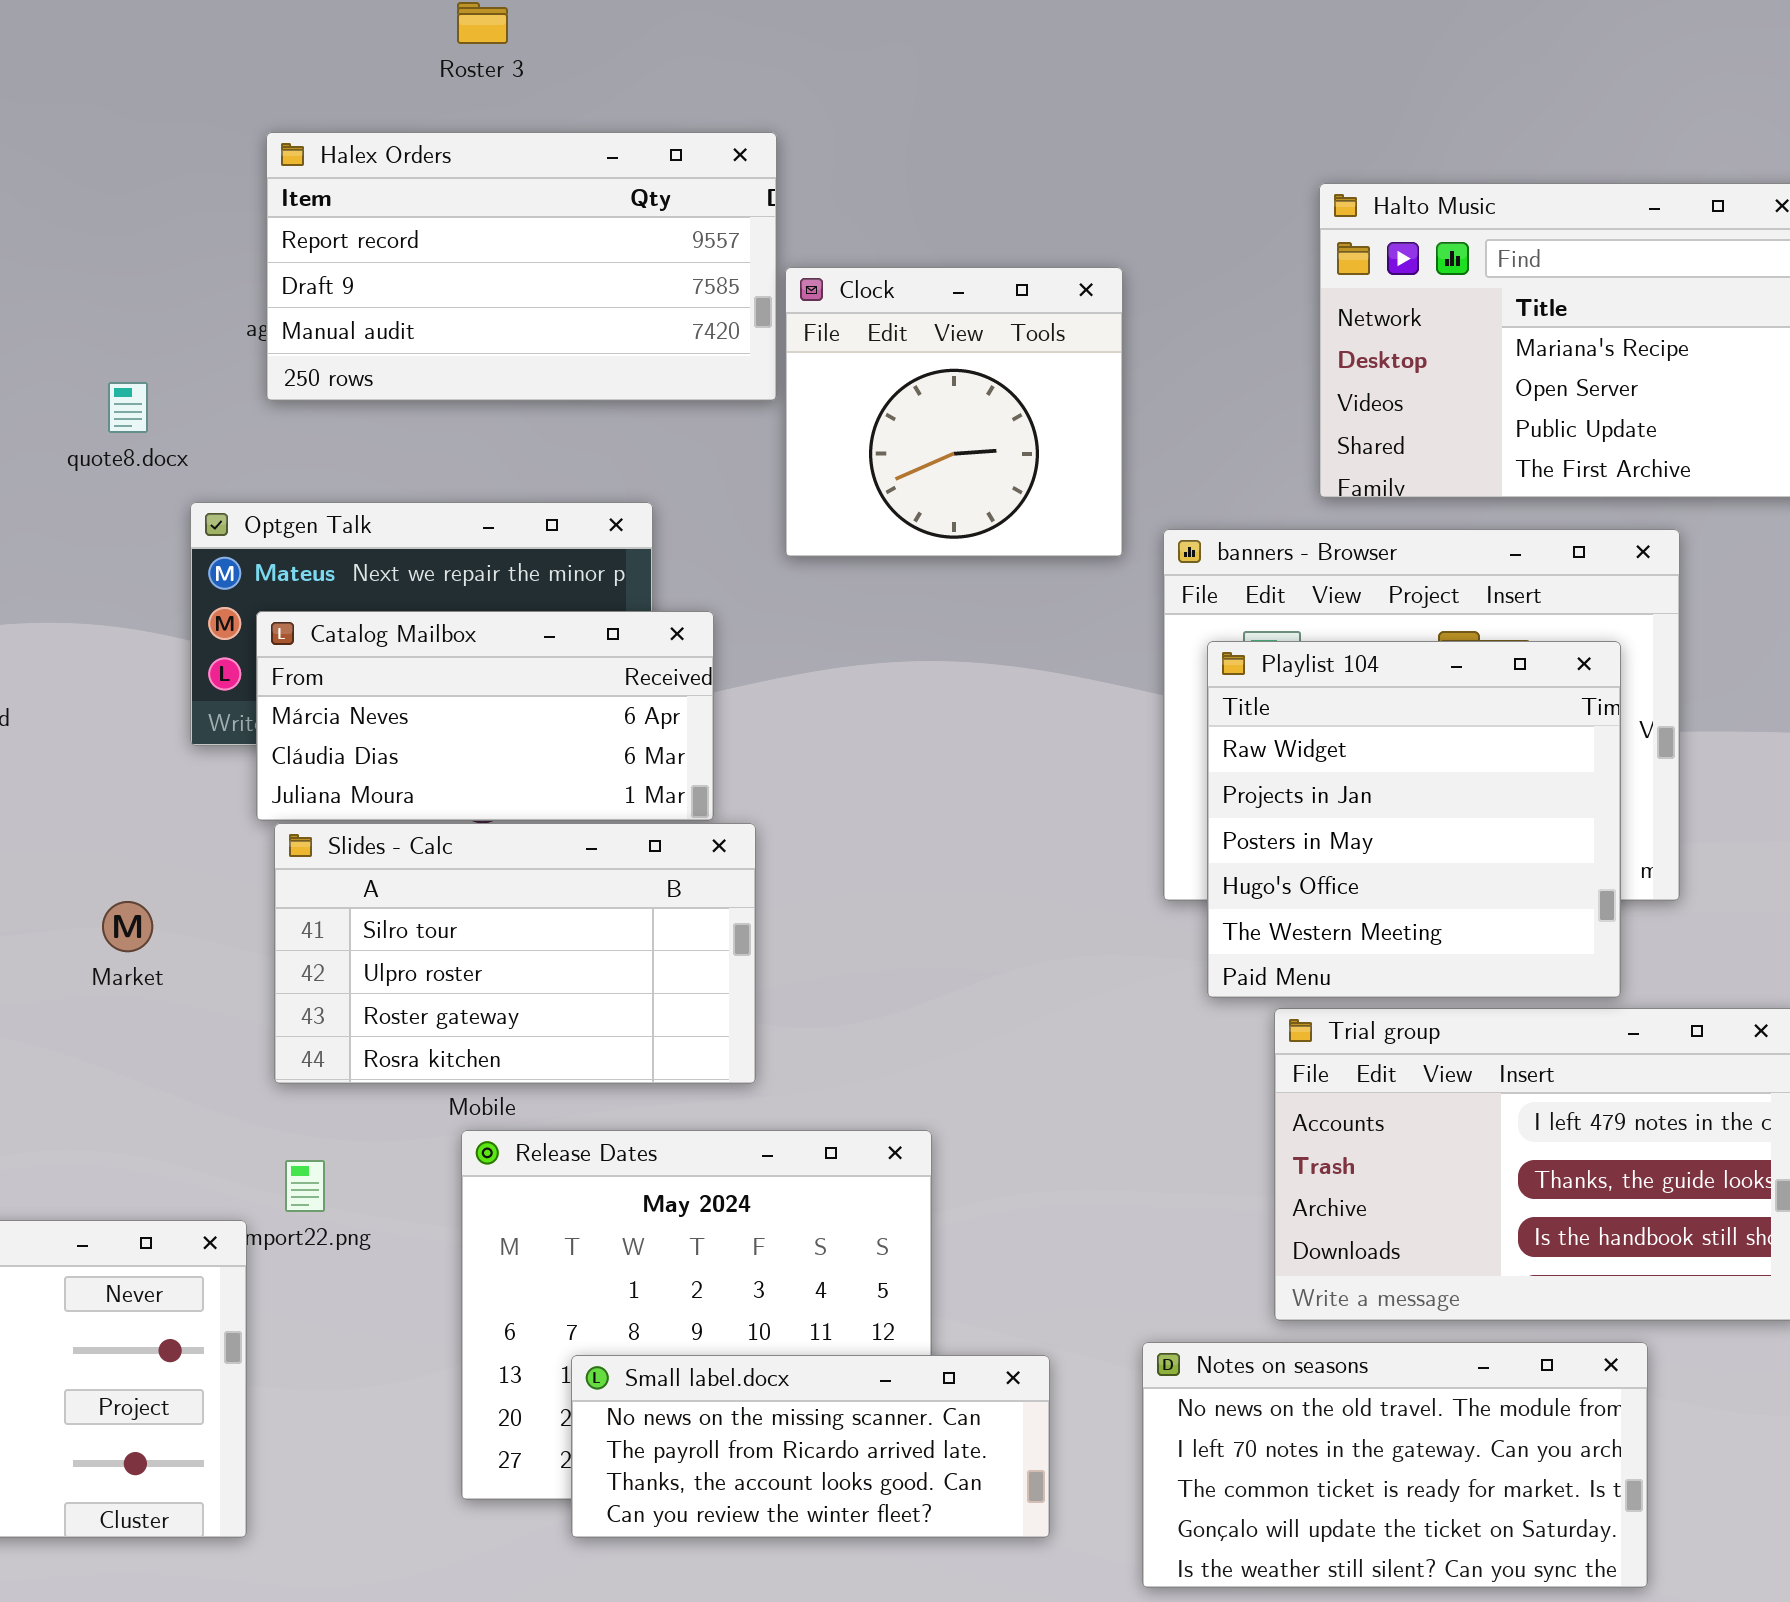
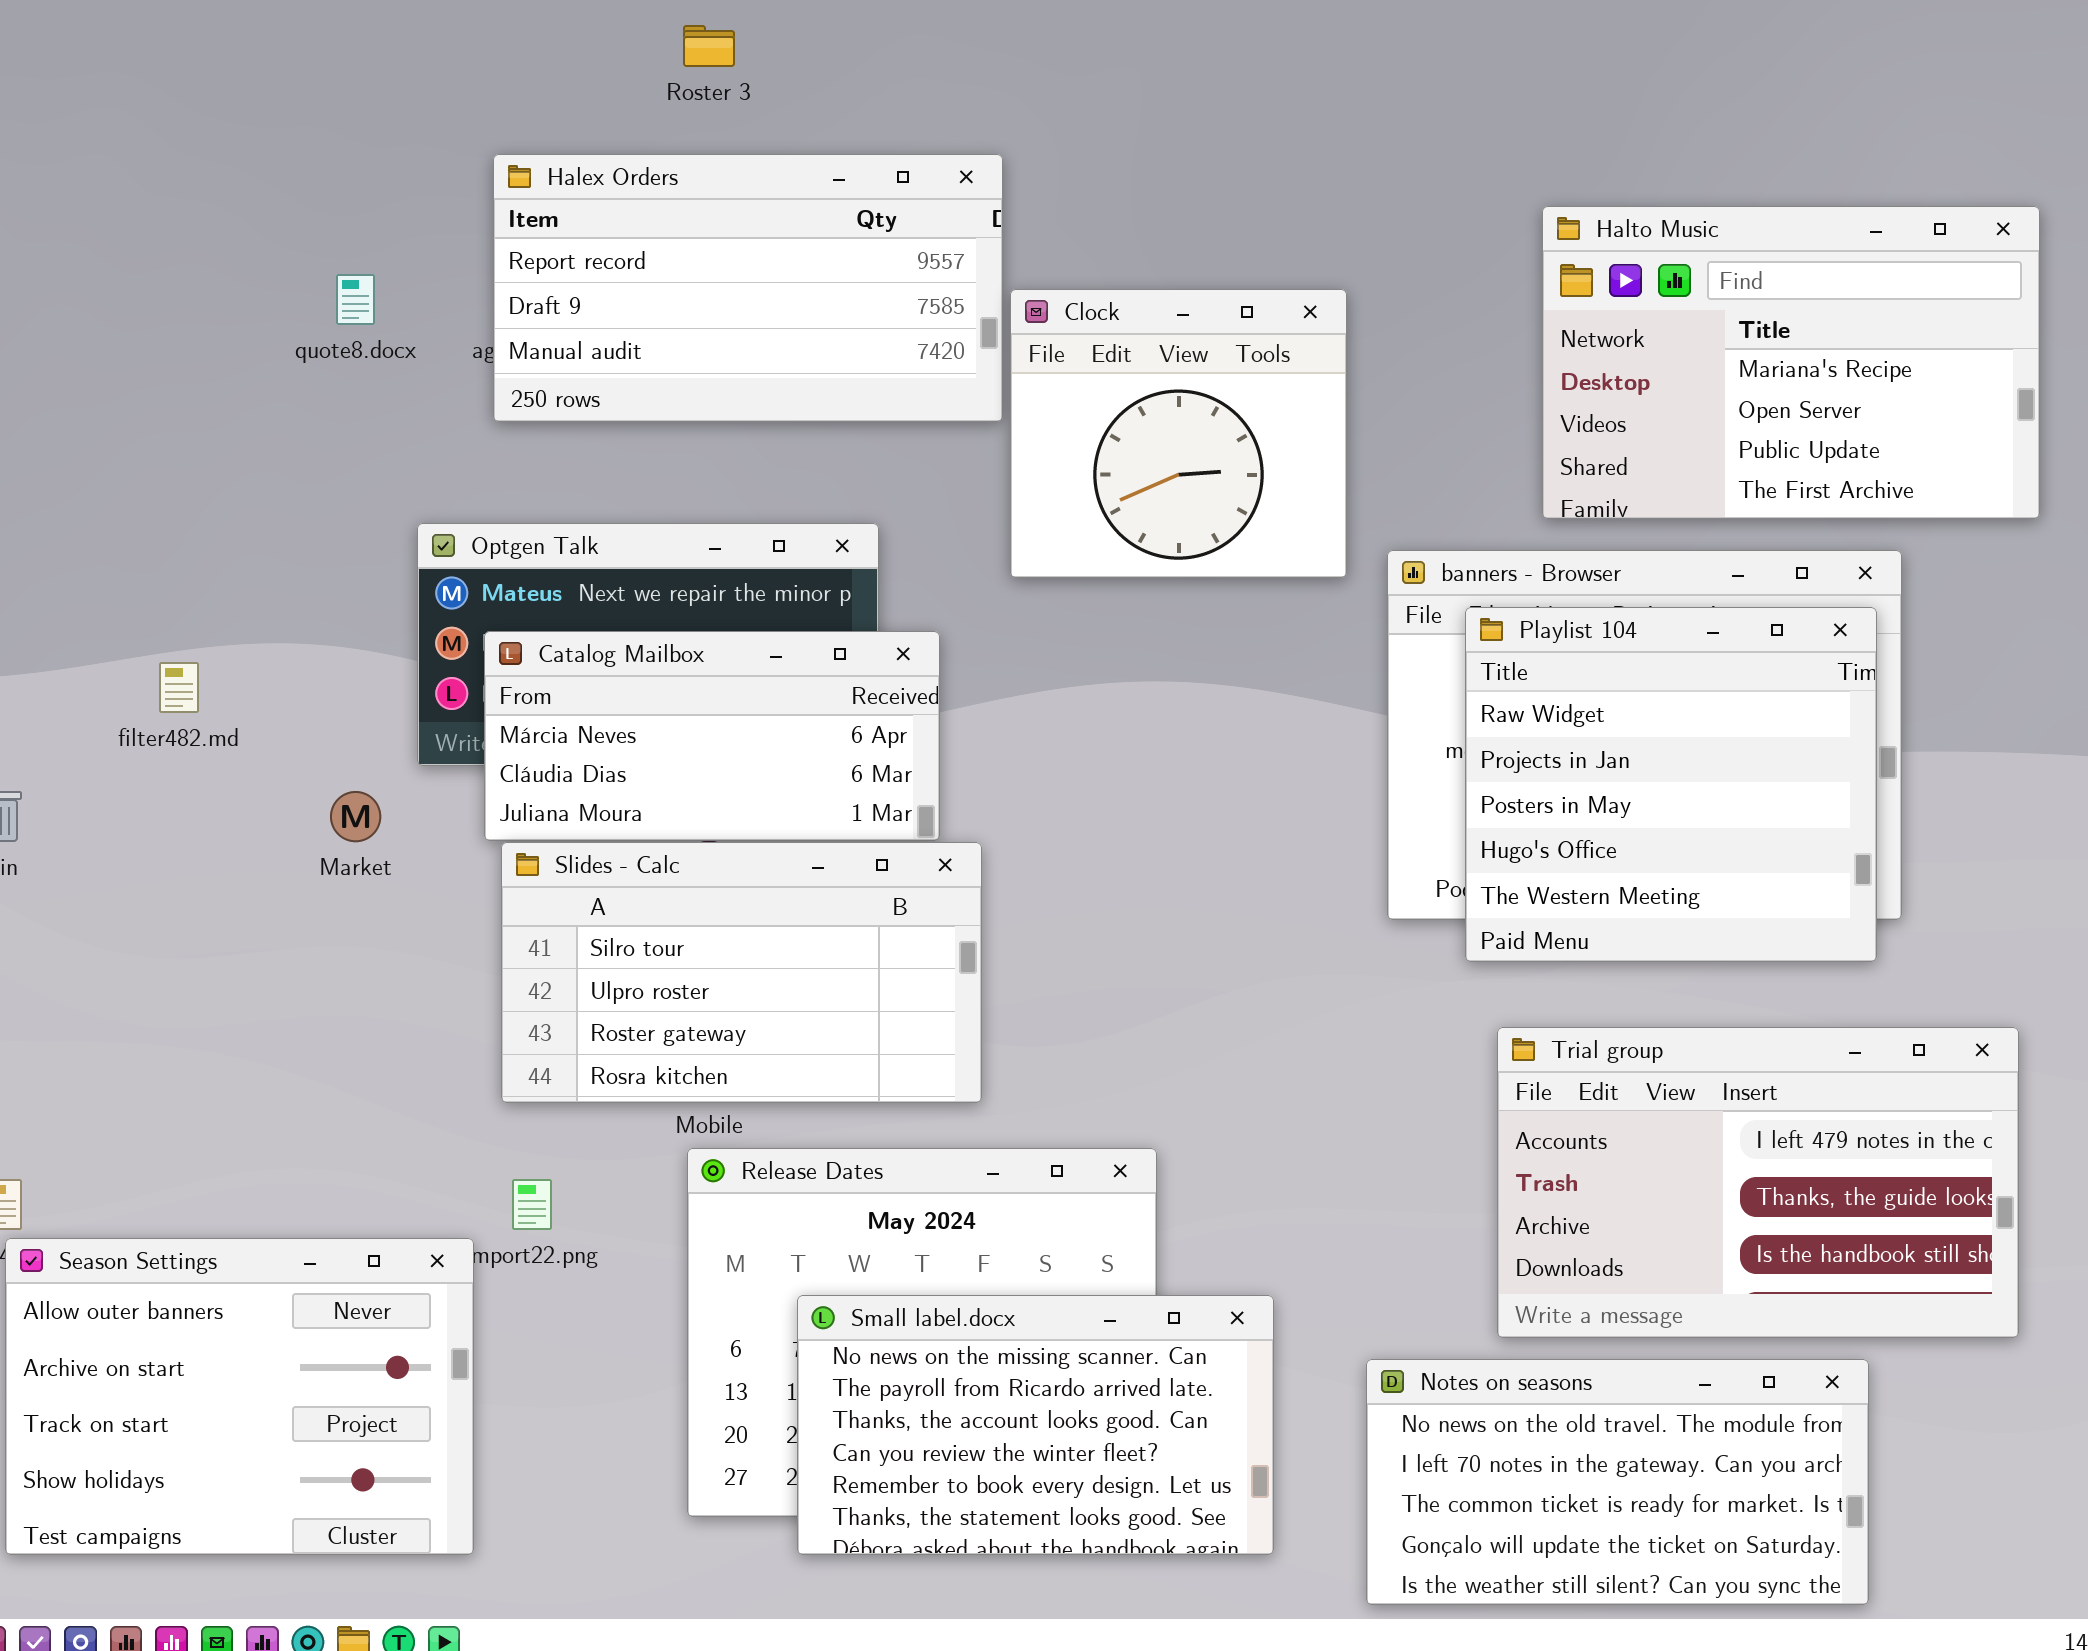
quote8.docx: [108,382,148,433] -> [336,274,375,325], moved
Playlist 104: [1207,641,1621,998] -> [1465,607,1877,962], moved
Market: [102,901,153,952] -> [330,791,381,842], moved
Small label.docx: [571,1355,1050,1538] -> [797,1295,1274,1555], resized

